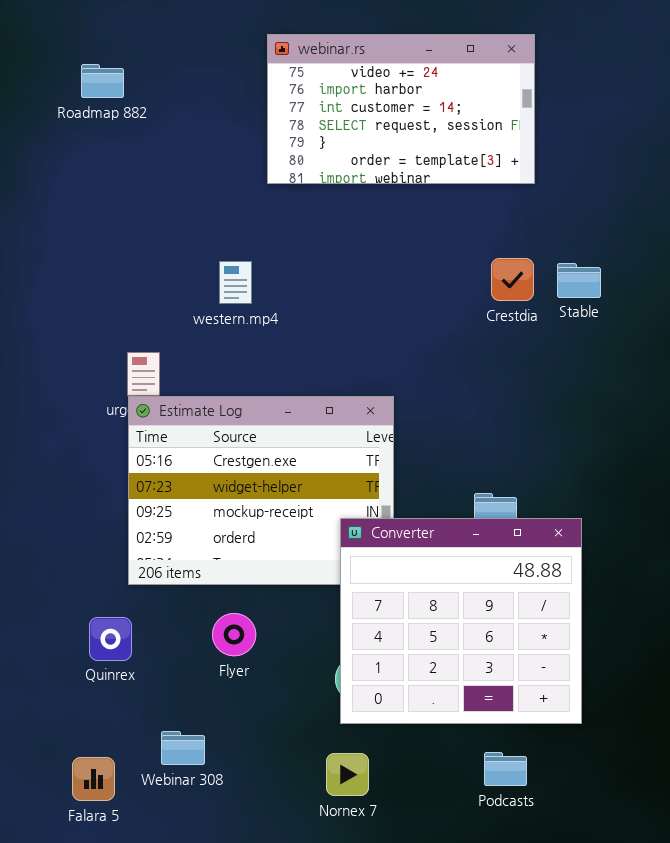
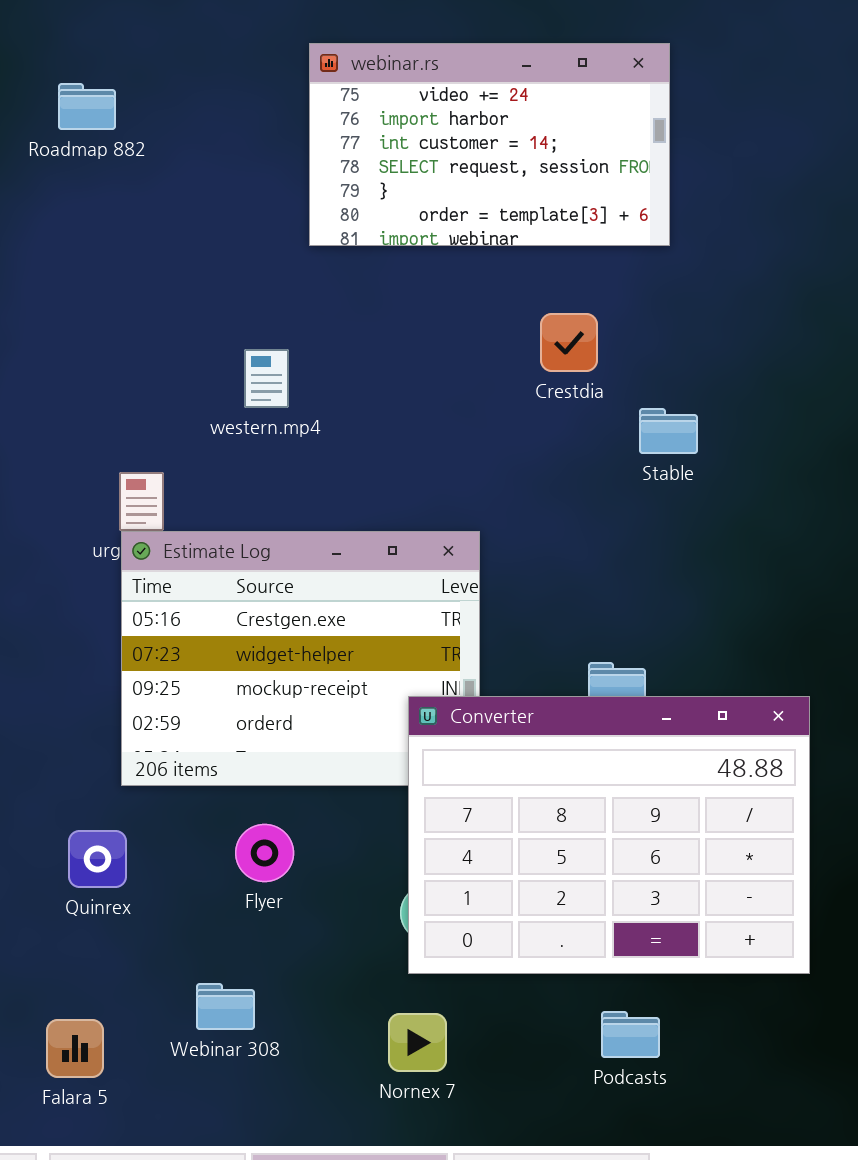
Crestdia: [491,258,534,301] -> [540,313,598,372], moved
Stable: [557,263,601,298] -> [639,408,698,454], moved
Converter: [340,518,582,724] -> [408,696,810,974], resized
Webinar 308: [161,731,205,765] -> [196,983,255,1030], moved

